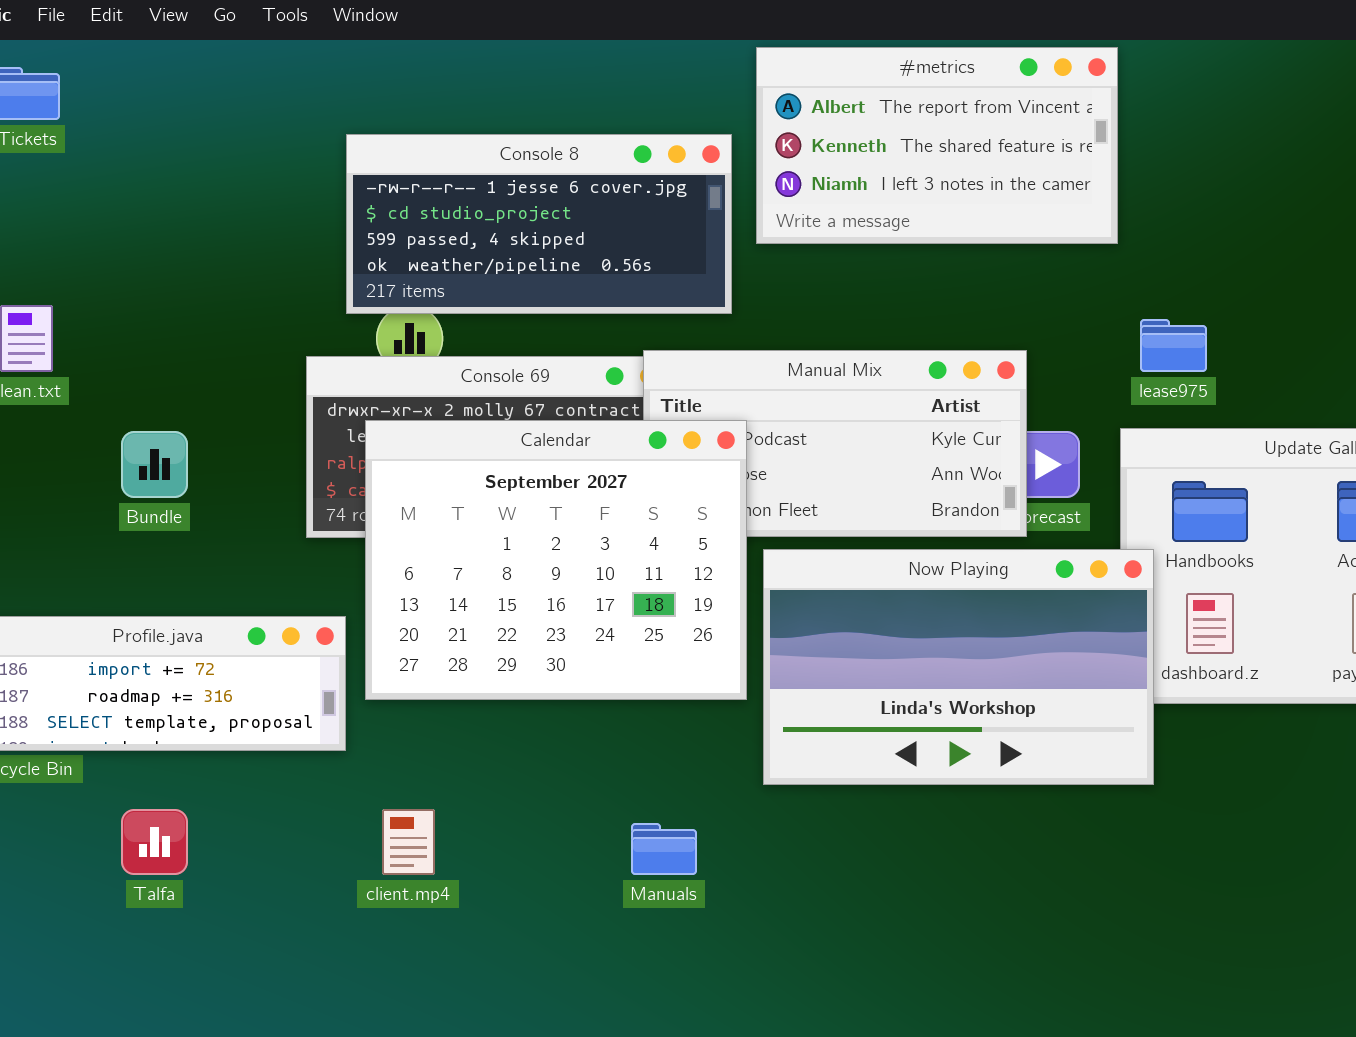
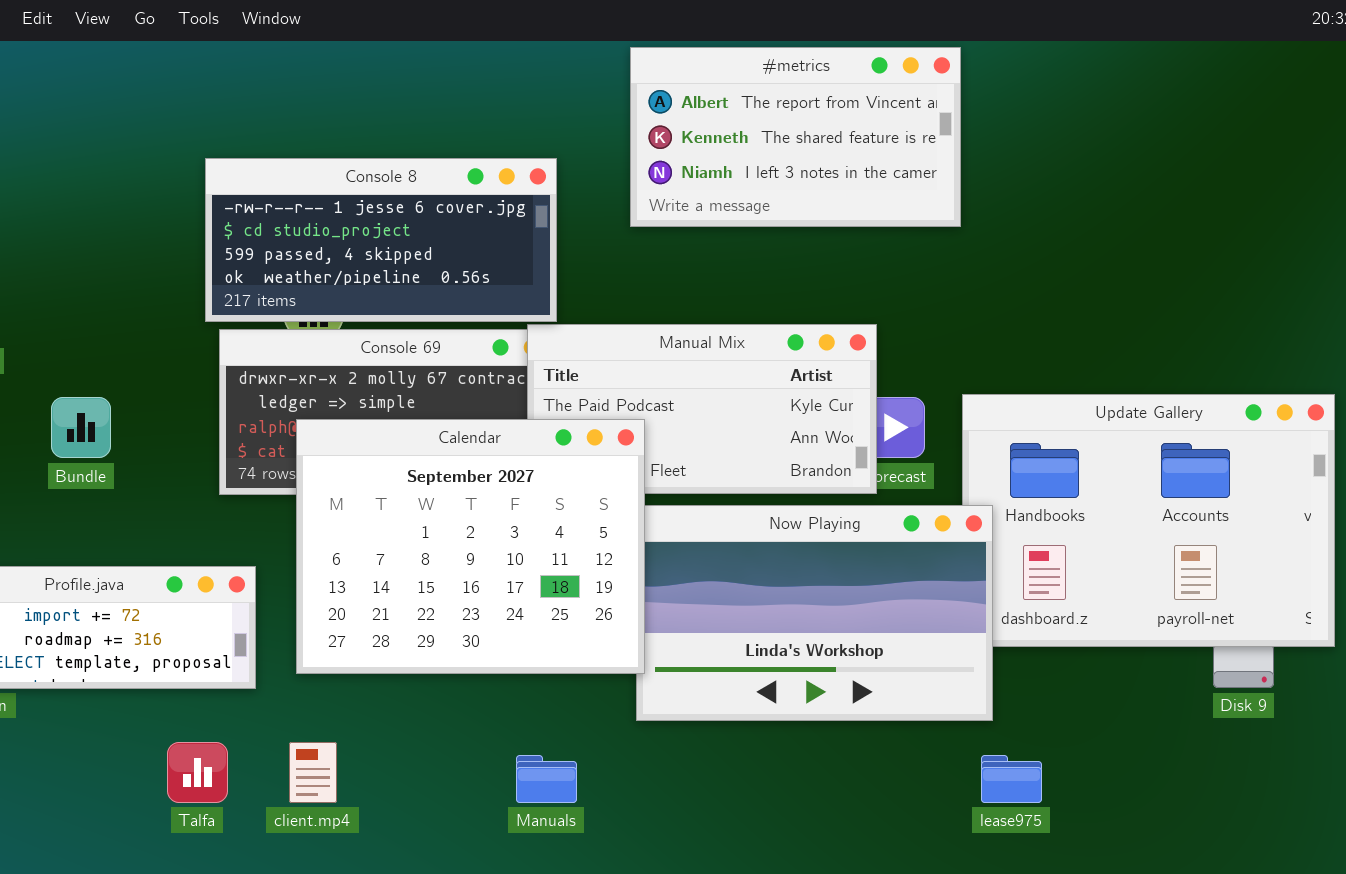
Console 8: [346,134,732,314] -> [205,158,557,322], moved
lease975: [1140,319,1207,372] -> [981,755,1042,803], moved
Calendar: [365,420,747,700] -> [296,419,645,674], moved
Talfa: [121,809,188,875] -> [167,742,228,803], moved

